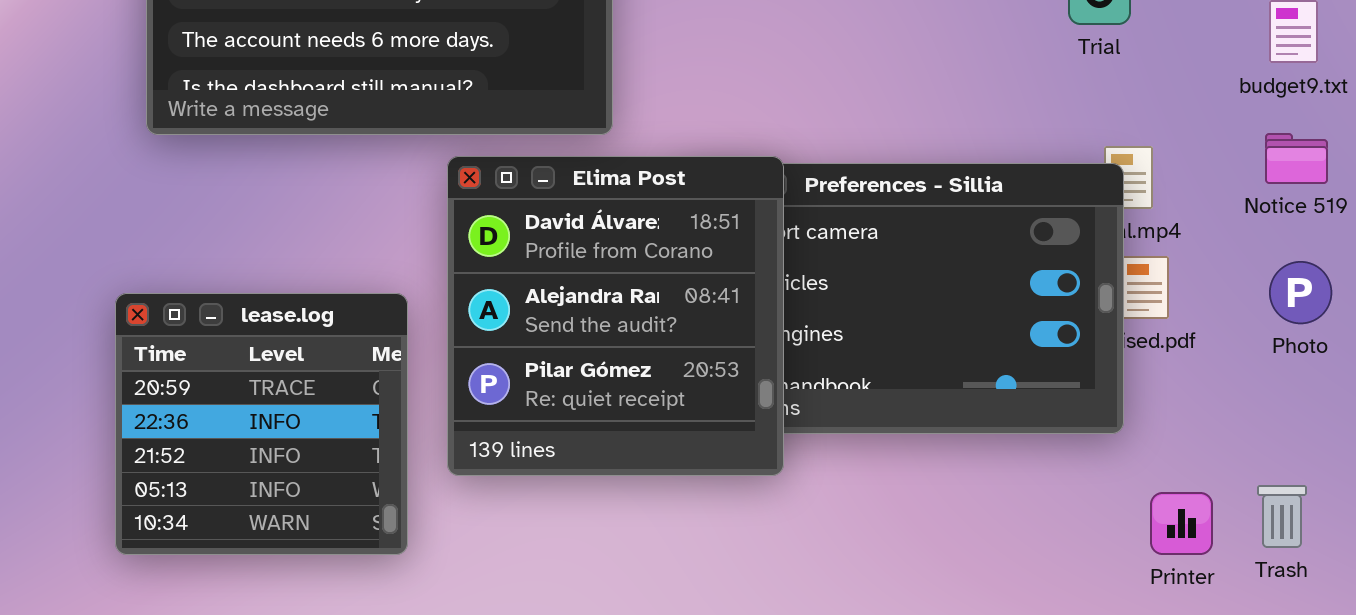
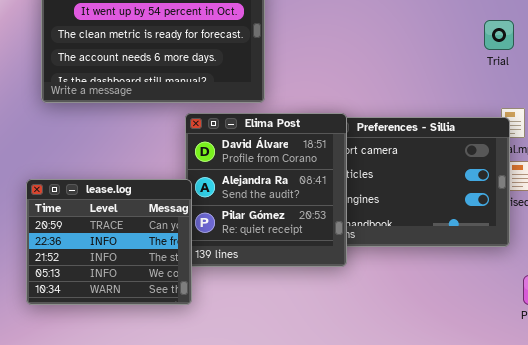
lease.log: [115,293,408,555] -> [26,179,192,305], resized

